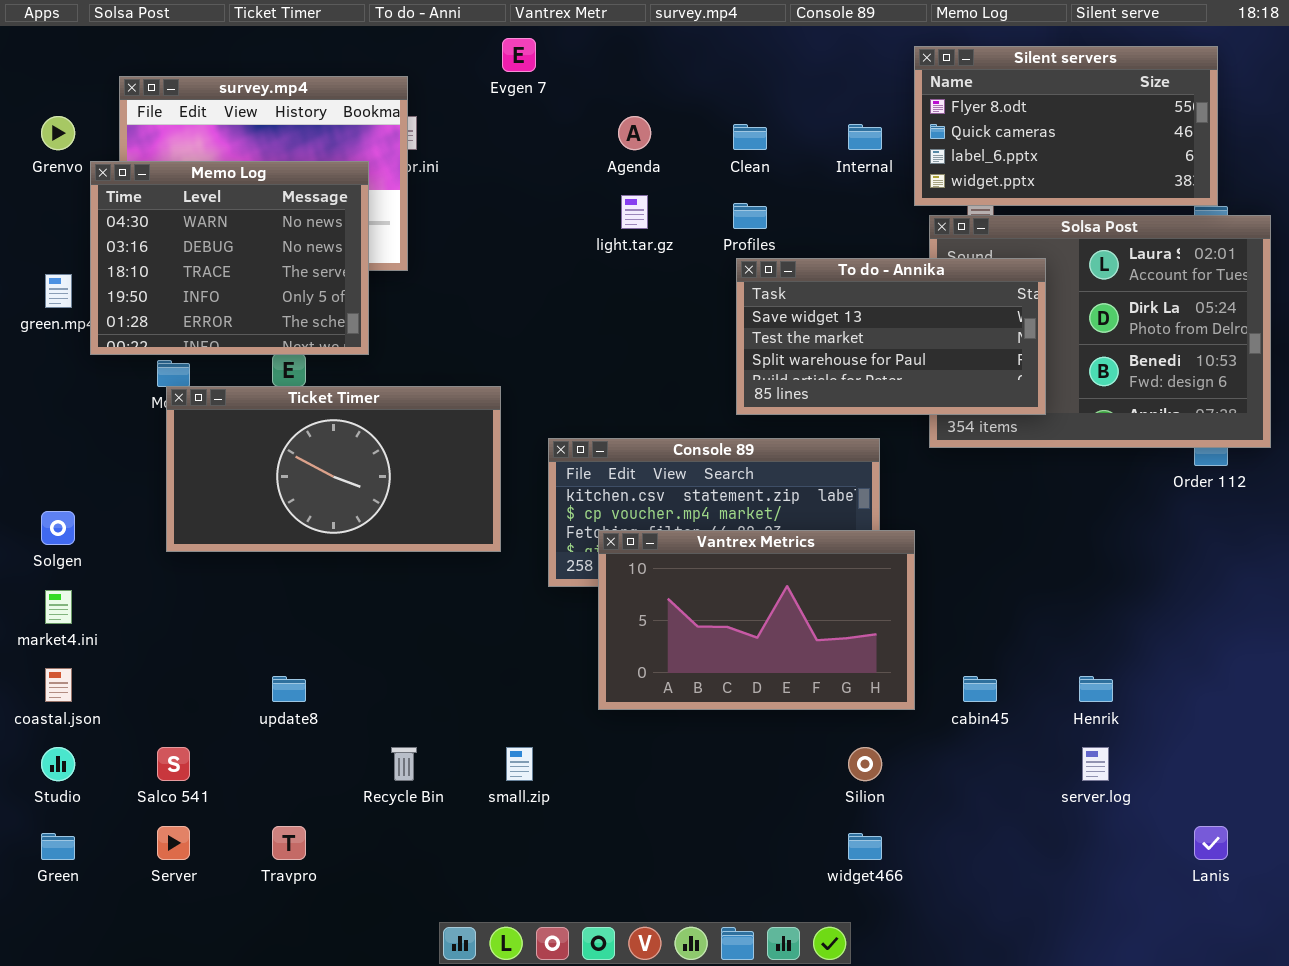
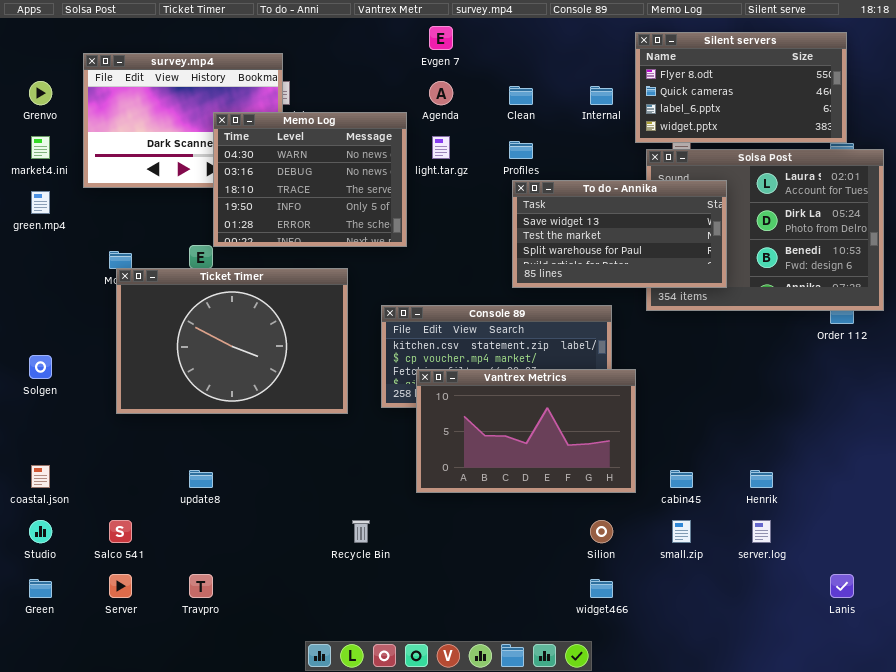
Evgen 7: [502,38,536,72] -> [429,26,453,50], moved
Memo Log: [90,161,369,355] -> [213,112,407,247], moved
Ticket Timer: [166,386,501,552] -> [116,268,348,414], resized
market4.ini: [45,590,72,624] -> [31,136,50,159], moved
Recycle Bin: [391,747,417,781] -> [352,520,370,543], moved
small.zip: [506,747,533,781] -> [672,520,691,543], moved

